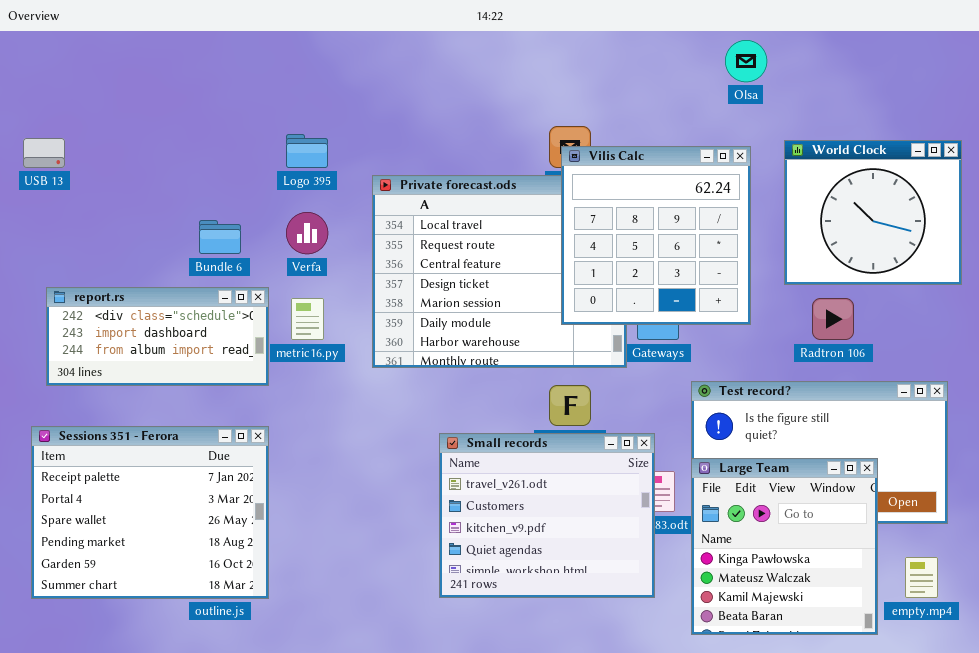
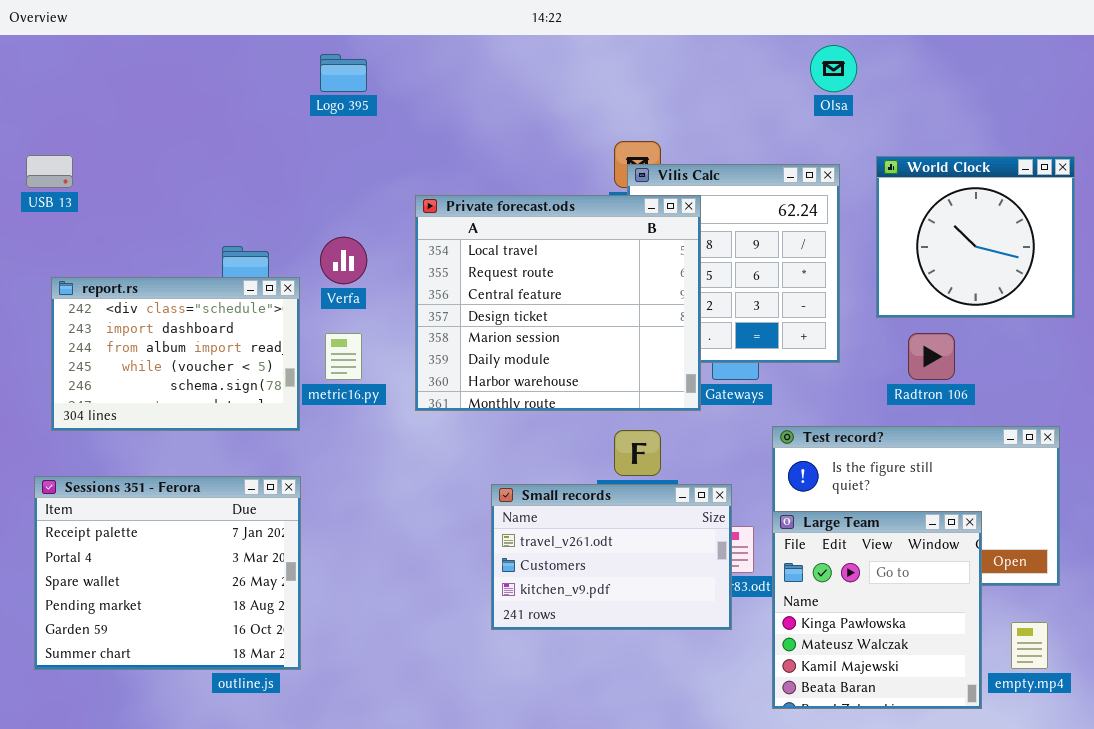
Logo 395: [286,134,328,168] -> [320,54,367,92], moved
Private forecast.ods: [372,175,627,368] -> [415,195,701,411], raised
report.rs: [46,287,269,386] -> [51,277,300,431], resized
Small records: [439,433,655,598] -> [491,484,732,630], resized

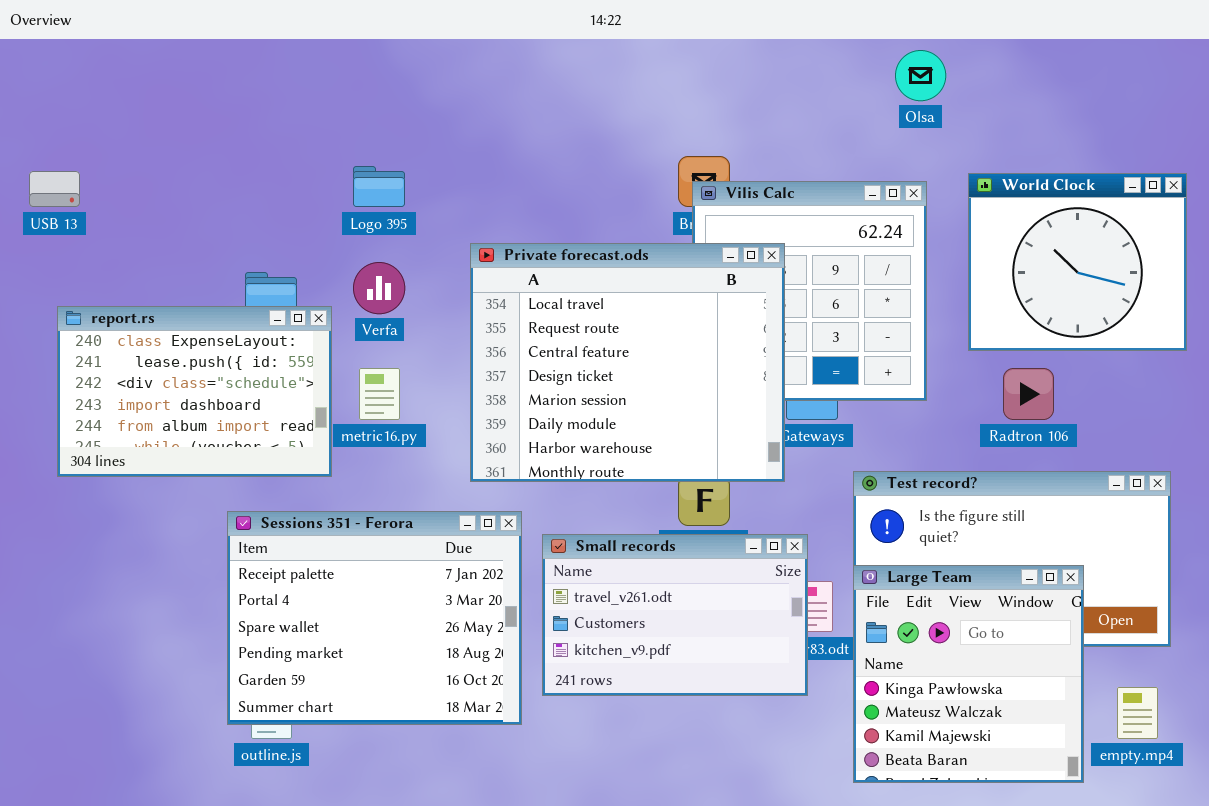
Logo 395: [320,54,367,92] -> [353,166,405,207], moved
Private forecast.ods: [415,195,701,411] -> [470,243,785,482], moved
report.rs: [51,277,300,431] -> [57,306,332,477], scrolled up 2 rows
Sessions 351 - Ferora: [34,476,301,670] -> [227,511,522,725], moved

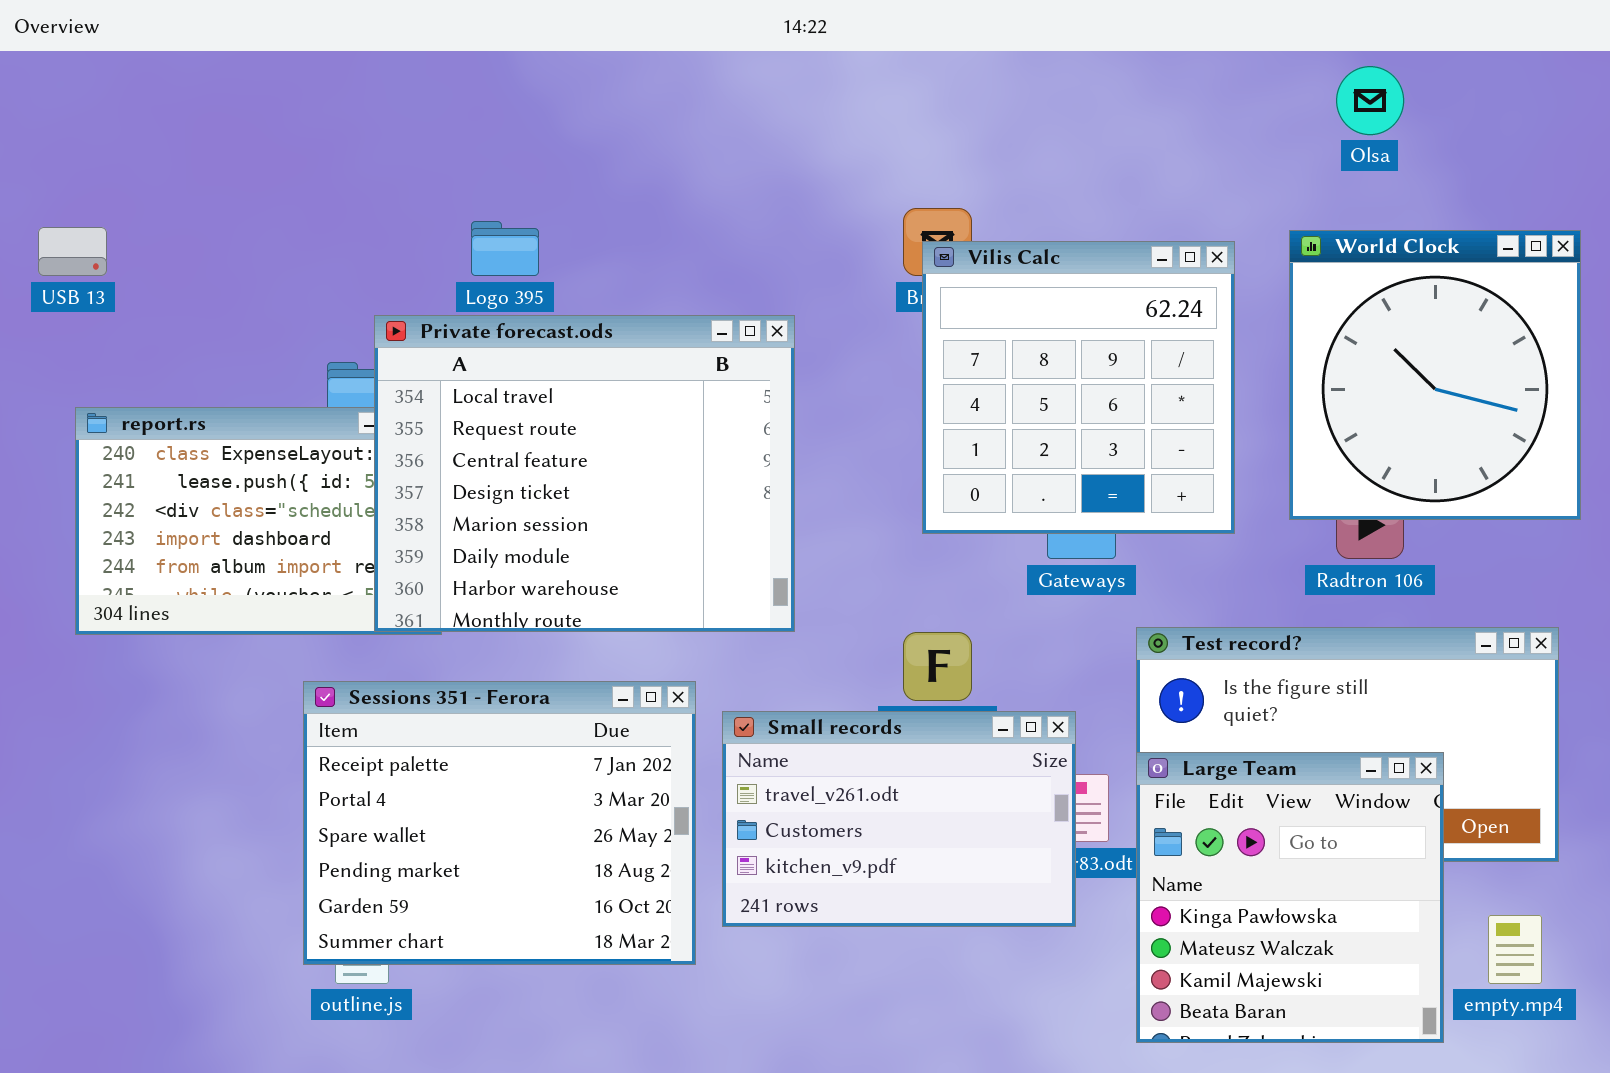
Olsa: [895,50,946,101] -> [1336,66,1404,135], moved
World Clock: [968,173,1187,351] -> [1289,230,1581,520], resized
Private forecast.ods: [470,243,785,482] -> [374,315,795,632], moved

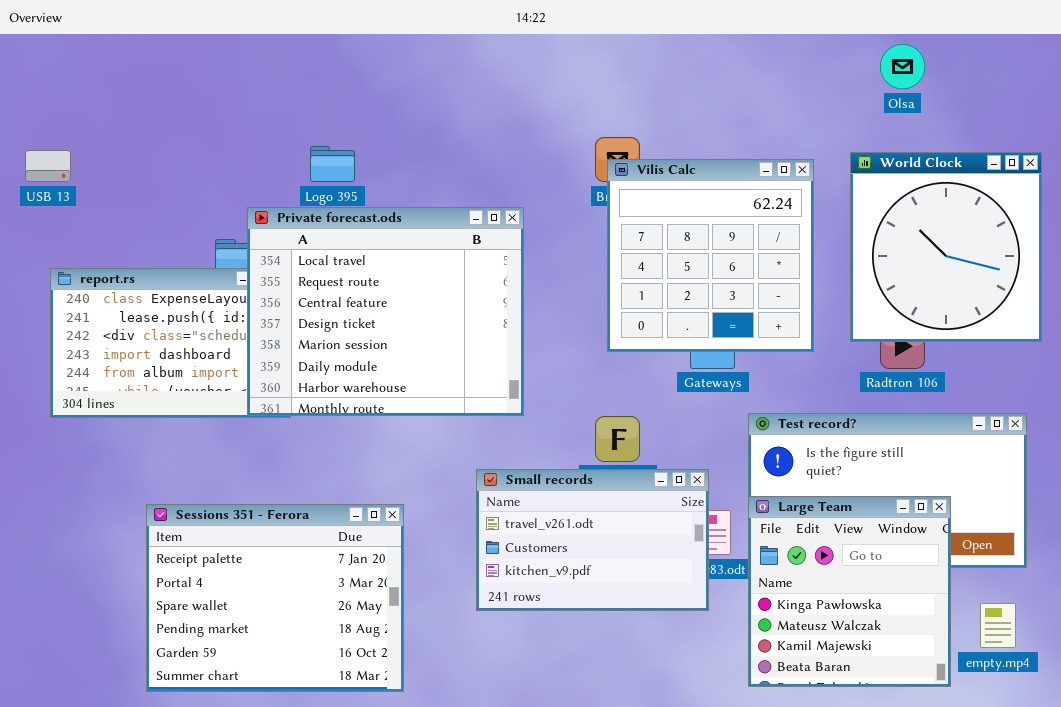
Sessions 351 - Ferora: [303,681,696,965] -> [146,504,404,692], moved

